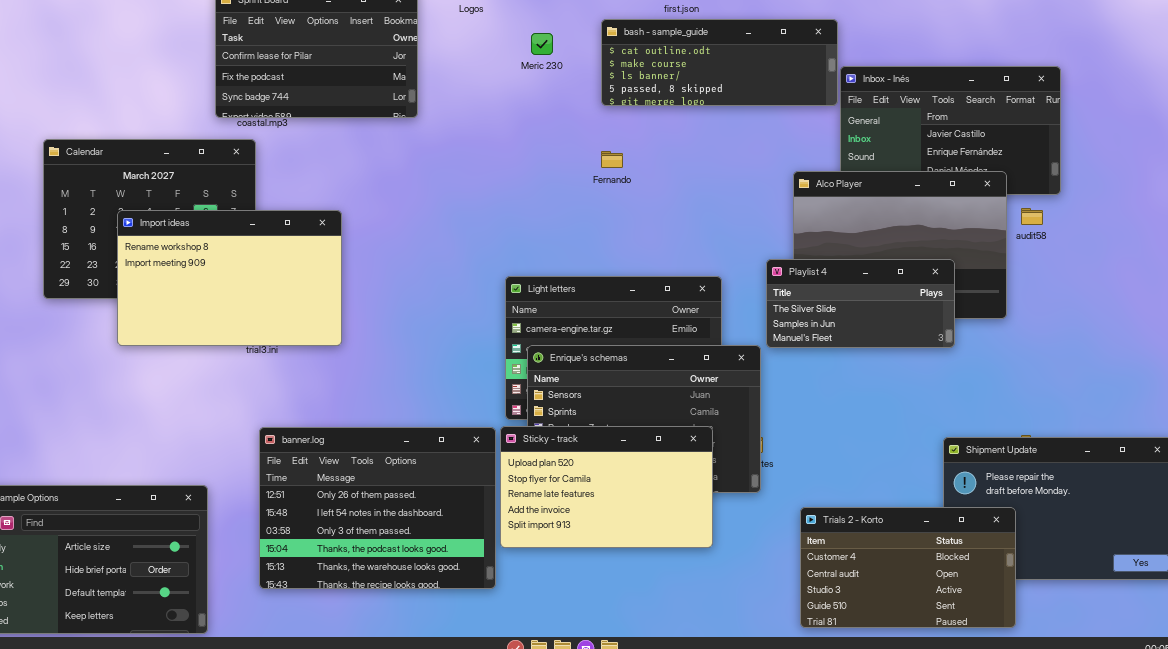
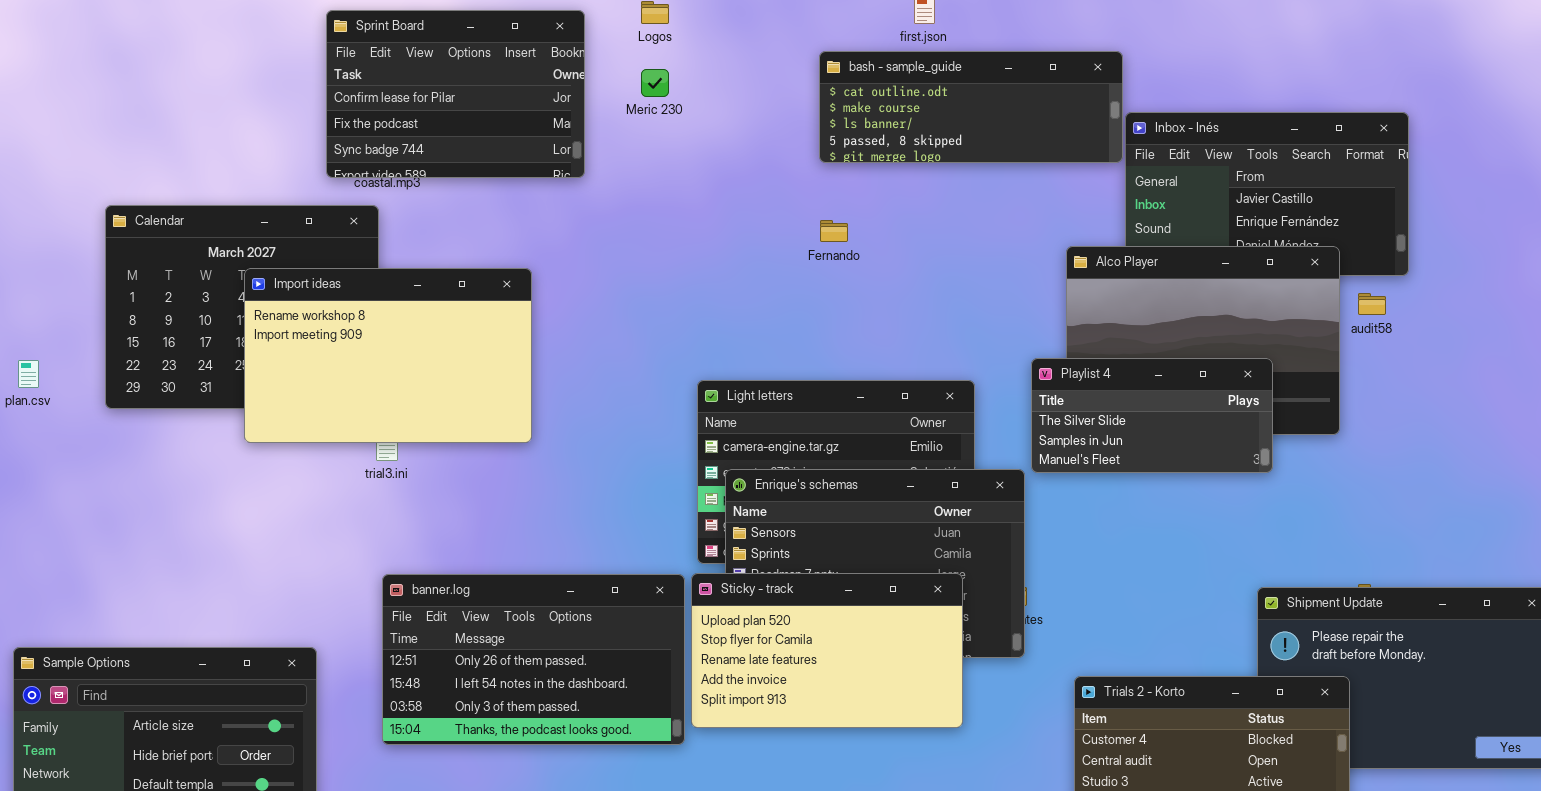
Meric 230: [531,33,553,55] -> [641,69,669,97], moved
Import ideas: [117,210,342,346] -> [244,268,532,443], moved
banner.log: [259,427,496,589] -> [382,574,685,745], resized

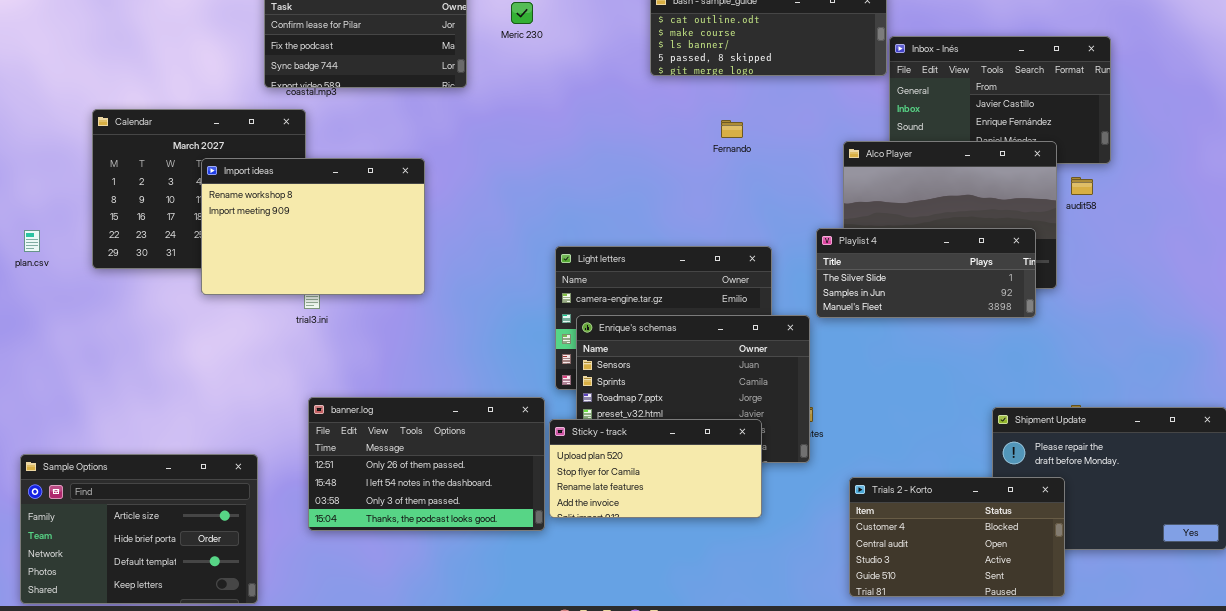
Fernando: [820,220,848,242] -> [721,120,743,138], moved
Playlist 4: [1031,358,1273,473] -> [816,228,1036,318], resized
Sticky - track: [691,573,963,728] -> [549,419,762,518], resized

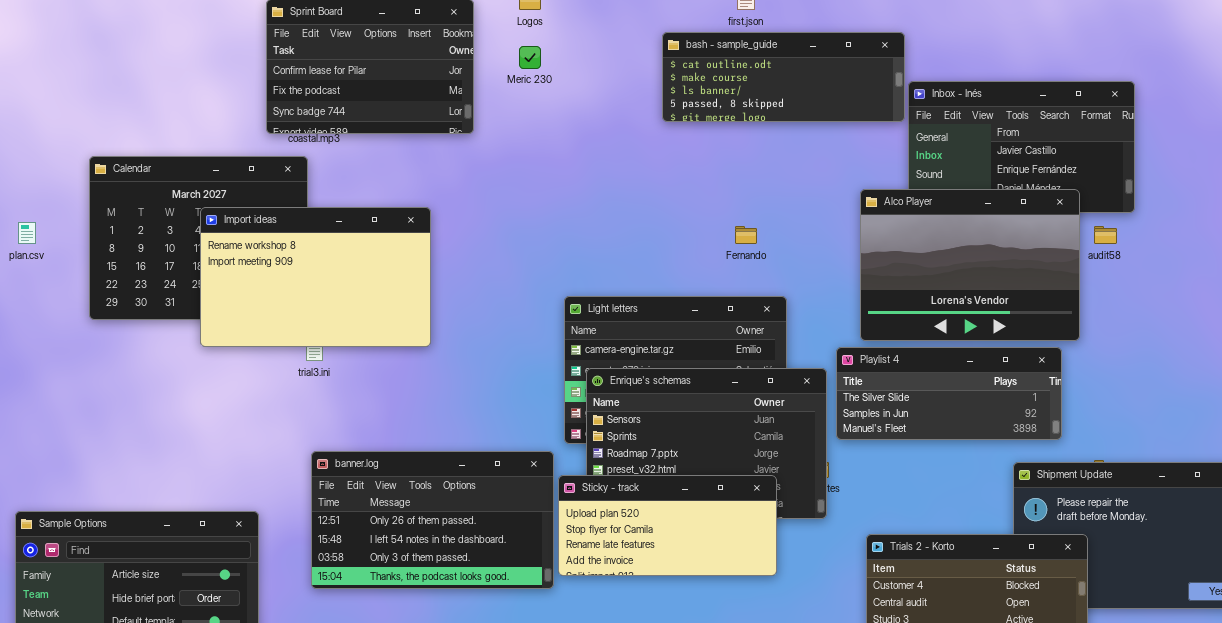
Fernando: [721,120,743,138] -> [735,226,757,244], moved
Playlist 4: [816,228,1036,318] -> [836,347,1062,440], moved
plan.csv: [24,230,40,252] -> [18,222,36,244], moved

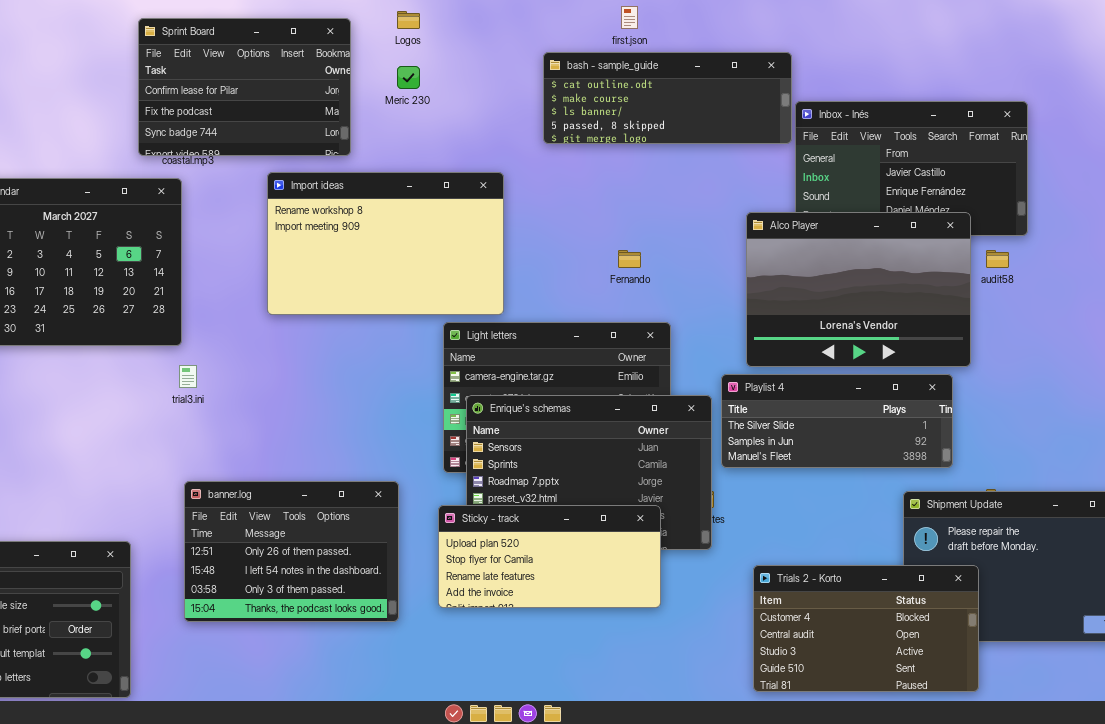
Import ideas: [200,207,431,347] -> [267,172,504,315], moved
banner.log: [311,451,554,589] -> [184,481,399,622], resized

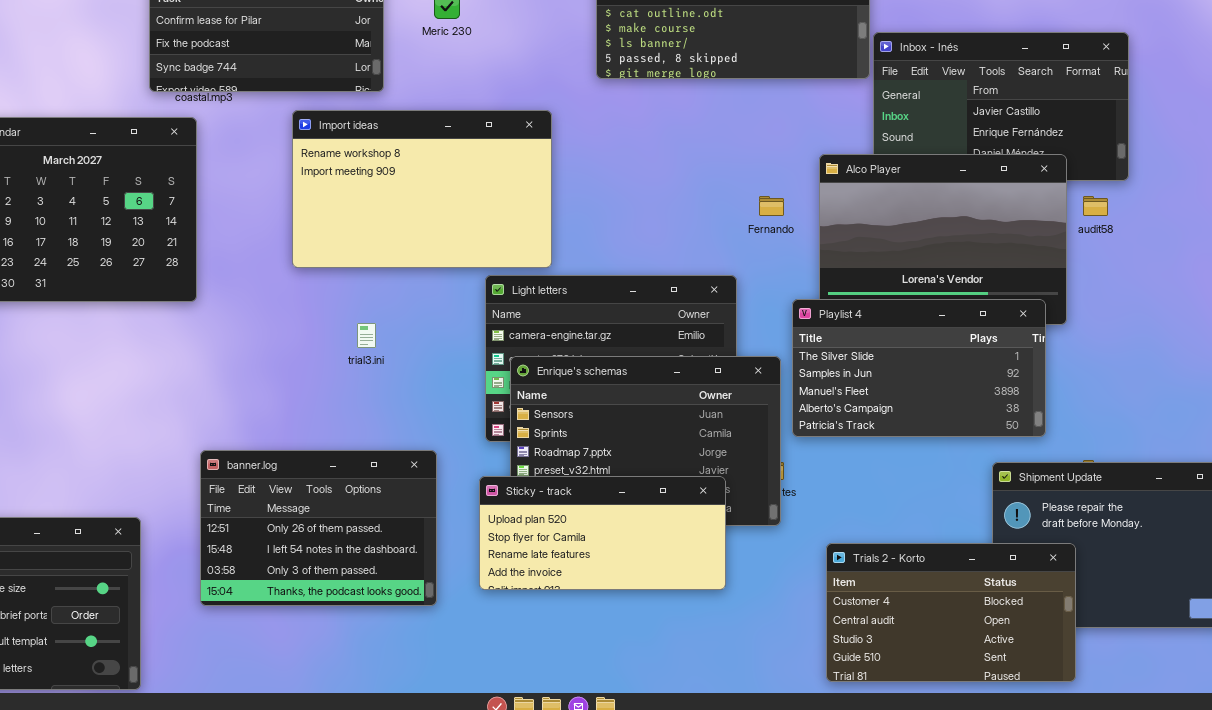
Fernando: [618,250,641,268] -> [759,196,784,216], moved
trial3.ini: [179,365,197,388] -> [357,323,376,348], moved
Playlist 4: [721,374,953,468] -> [792,299,1046,437], resized

